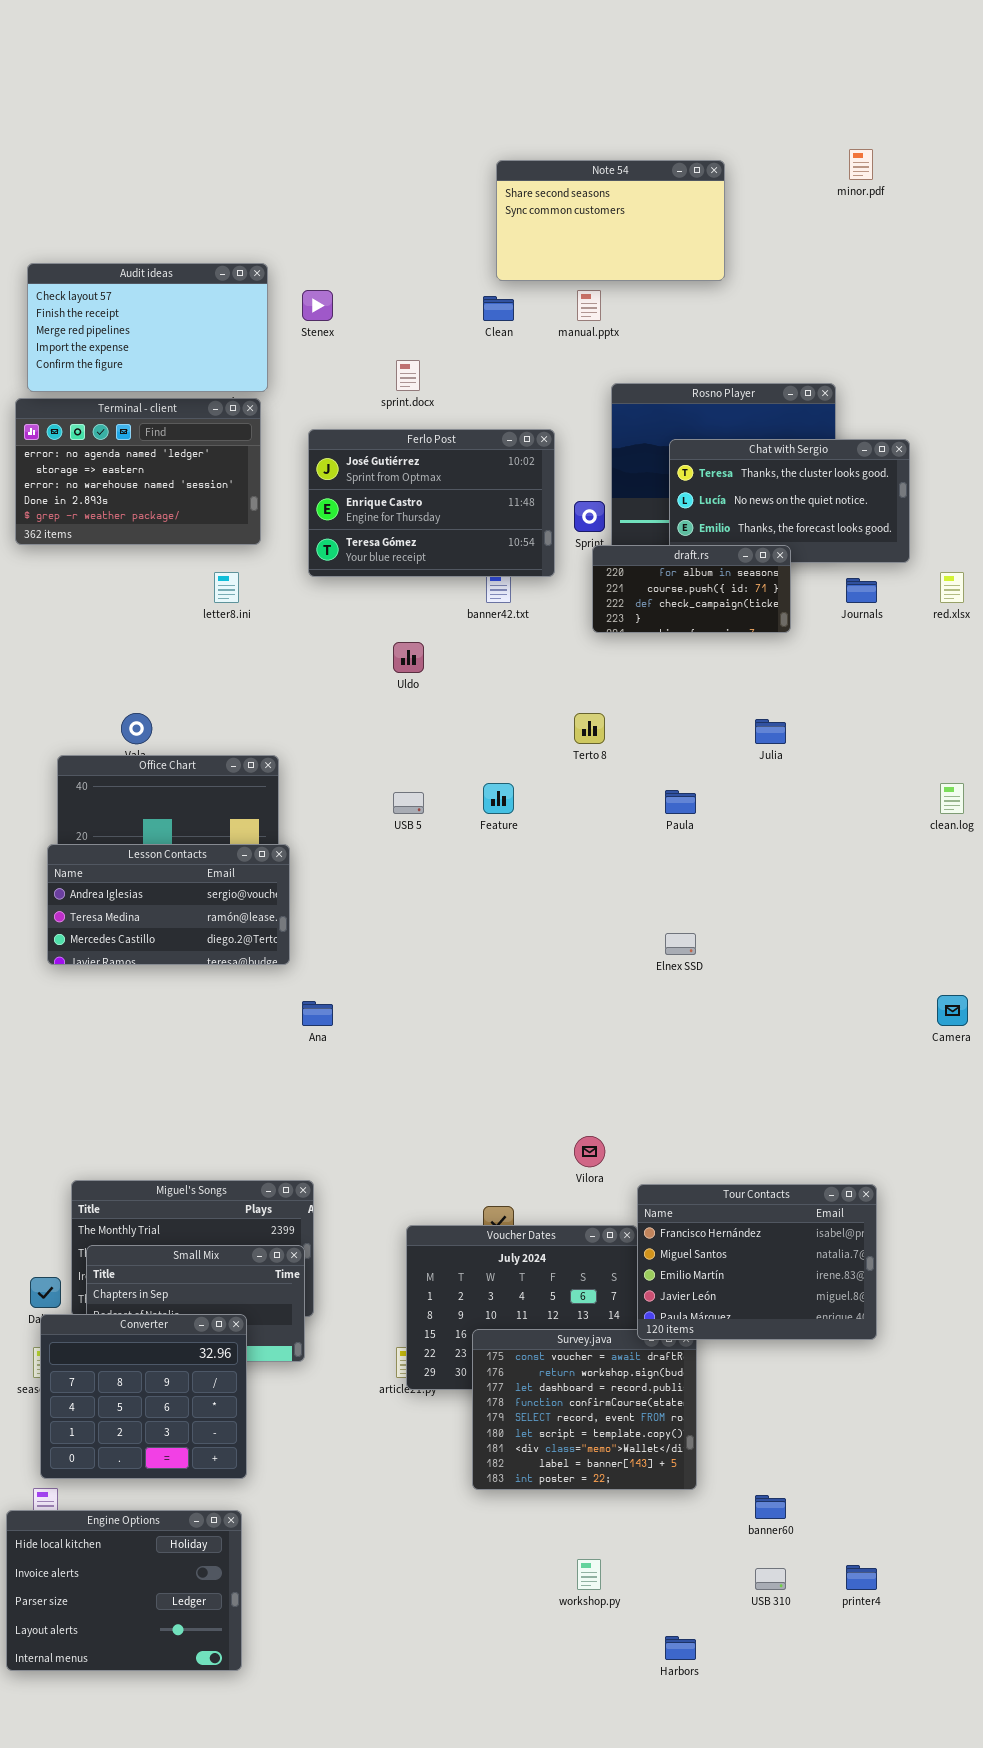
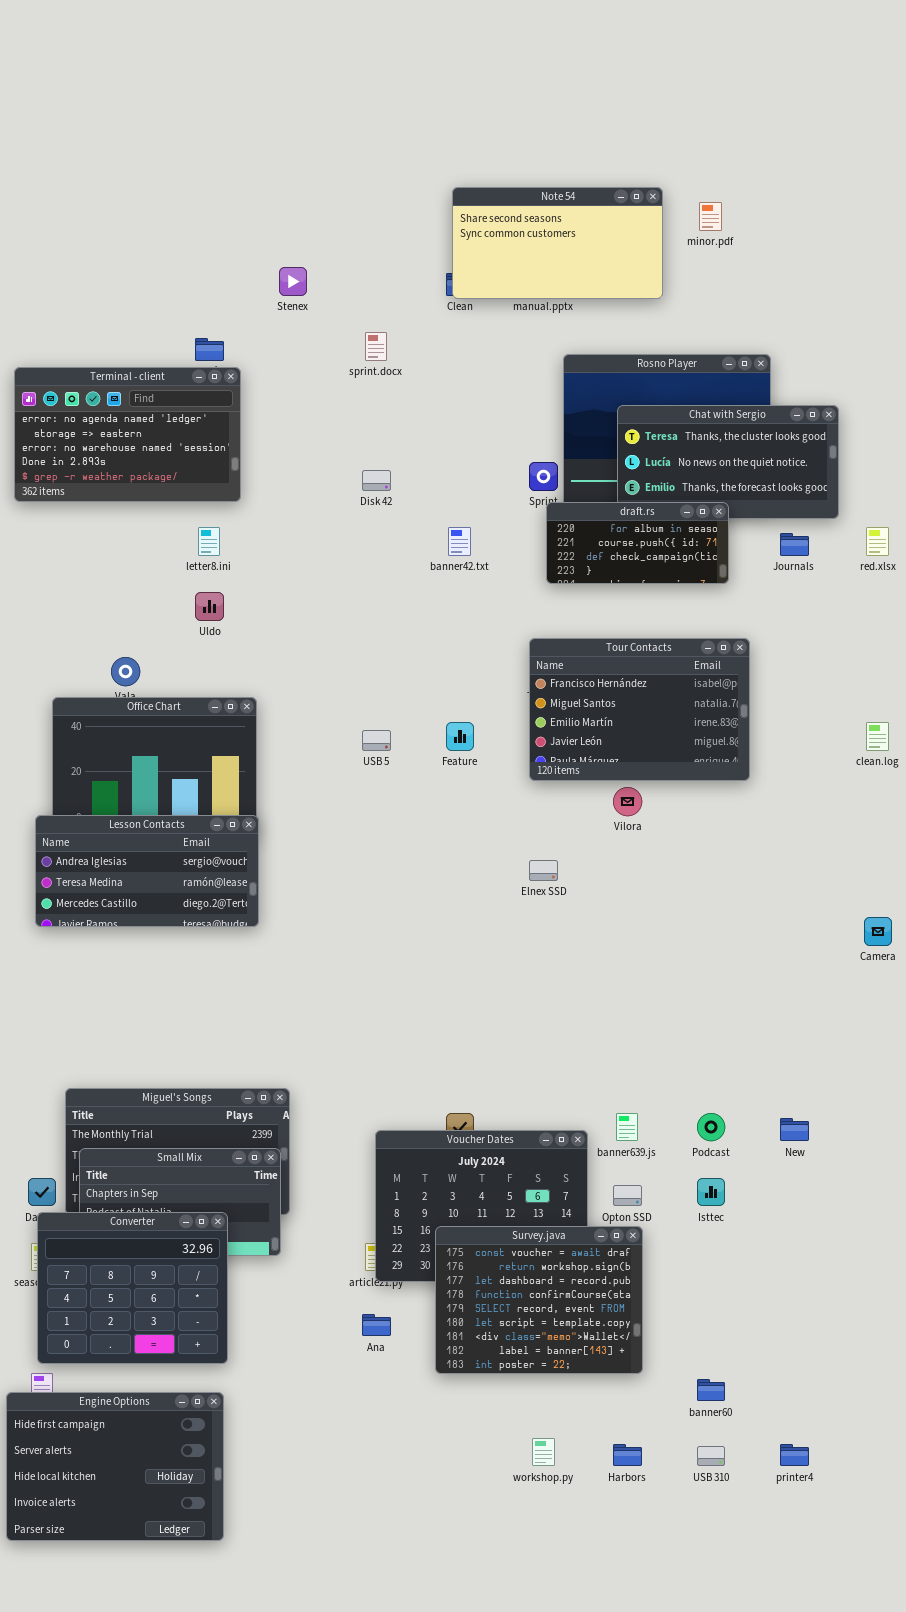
minor.pdf: [849,149,873,180] -> [699,202,722,231], moved
Note 54: [496,160,725,281] -> [452,187,663,299], moved
Audit ideas: [27,263,268,392] -> none, closed
Ferlo Post: [308,429,555,577] -> none, closed
Uldo: [393,642,424,673] -> [195,592,224,621], moved
Lesson Contacts: [47,844,290,965] -> [35,815,259,927], moved
Elnex SSD: [665,933,696,955] -> [529,860,558,881], moved
Ana: [302,1001,333,1026] -> [362,1314,391,1336], moved
Vilora: [574,1136,605,1167] -> [613,787,642,816], moved
Tour Contacts: [637,1184,877,1340] -> [529,638,750,781], moved
Engine Options: [6,1510,242,1671] -> [6,1392,224,1541], scrolled up 2 rows
Harbors: [665,1636,696,1660] -> [613,1444,642,1466], moved

